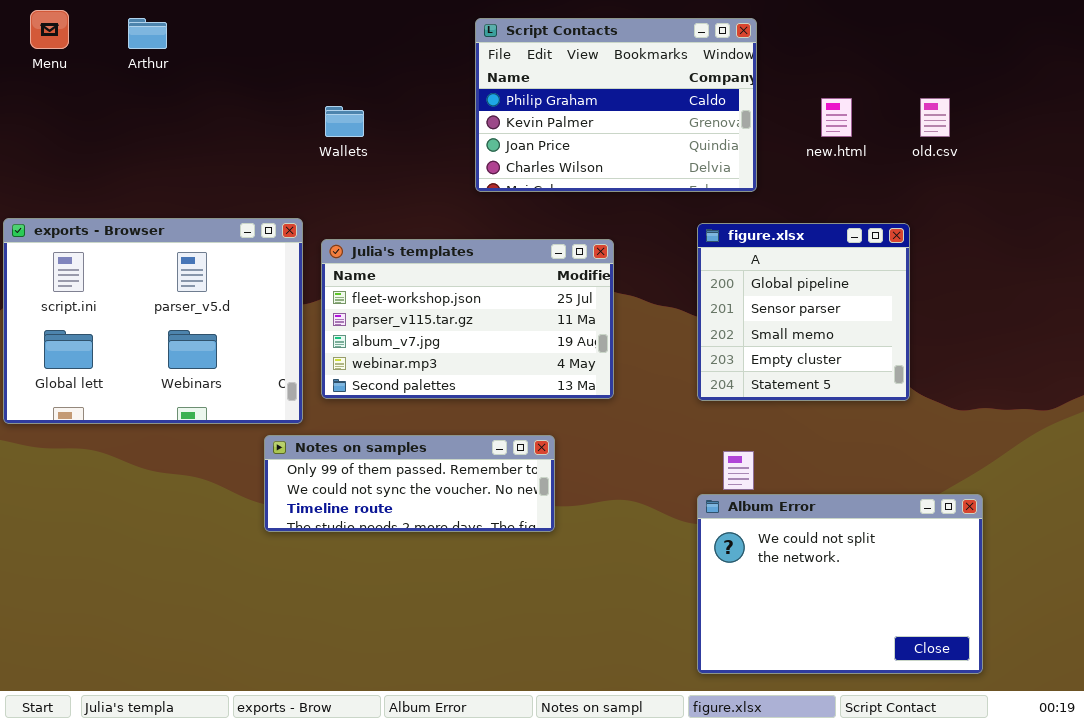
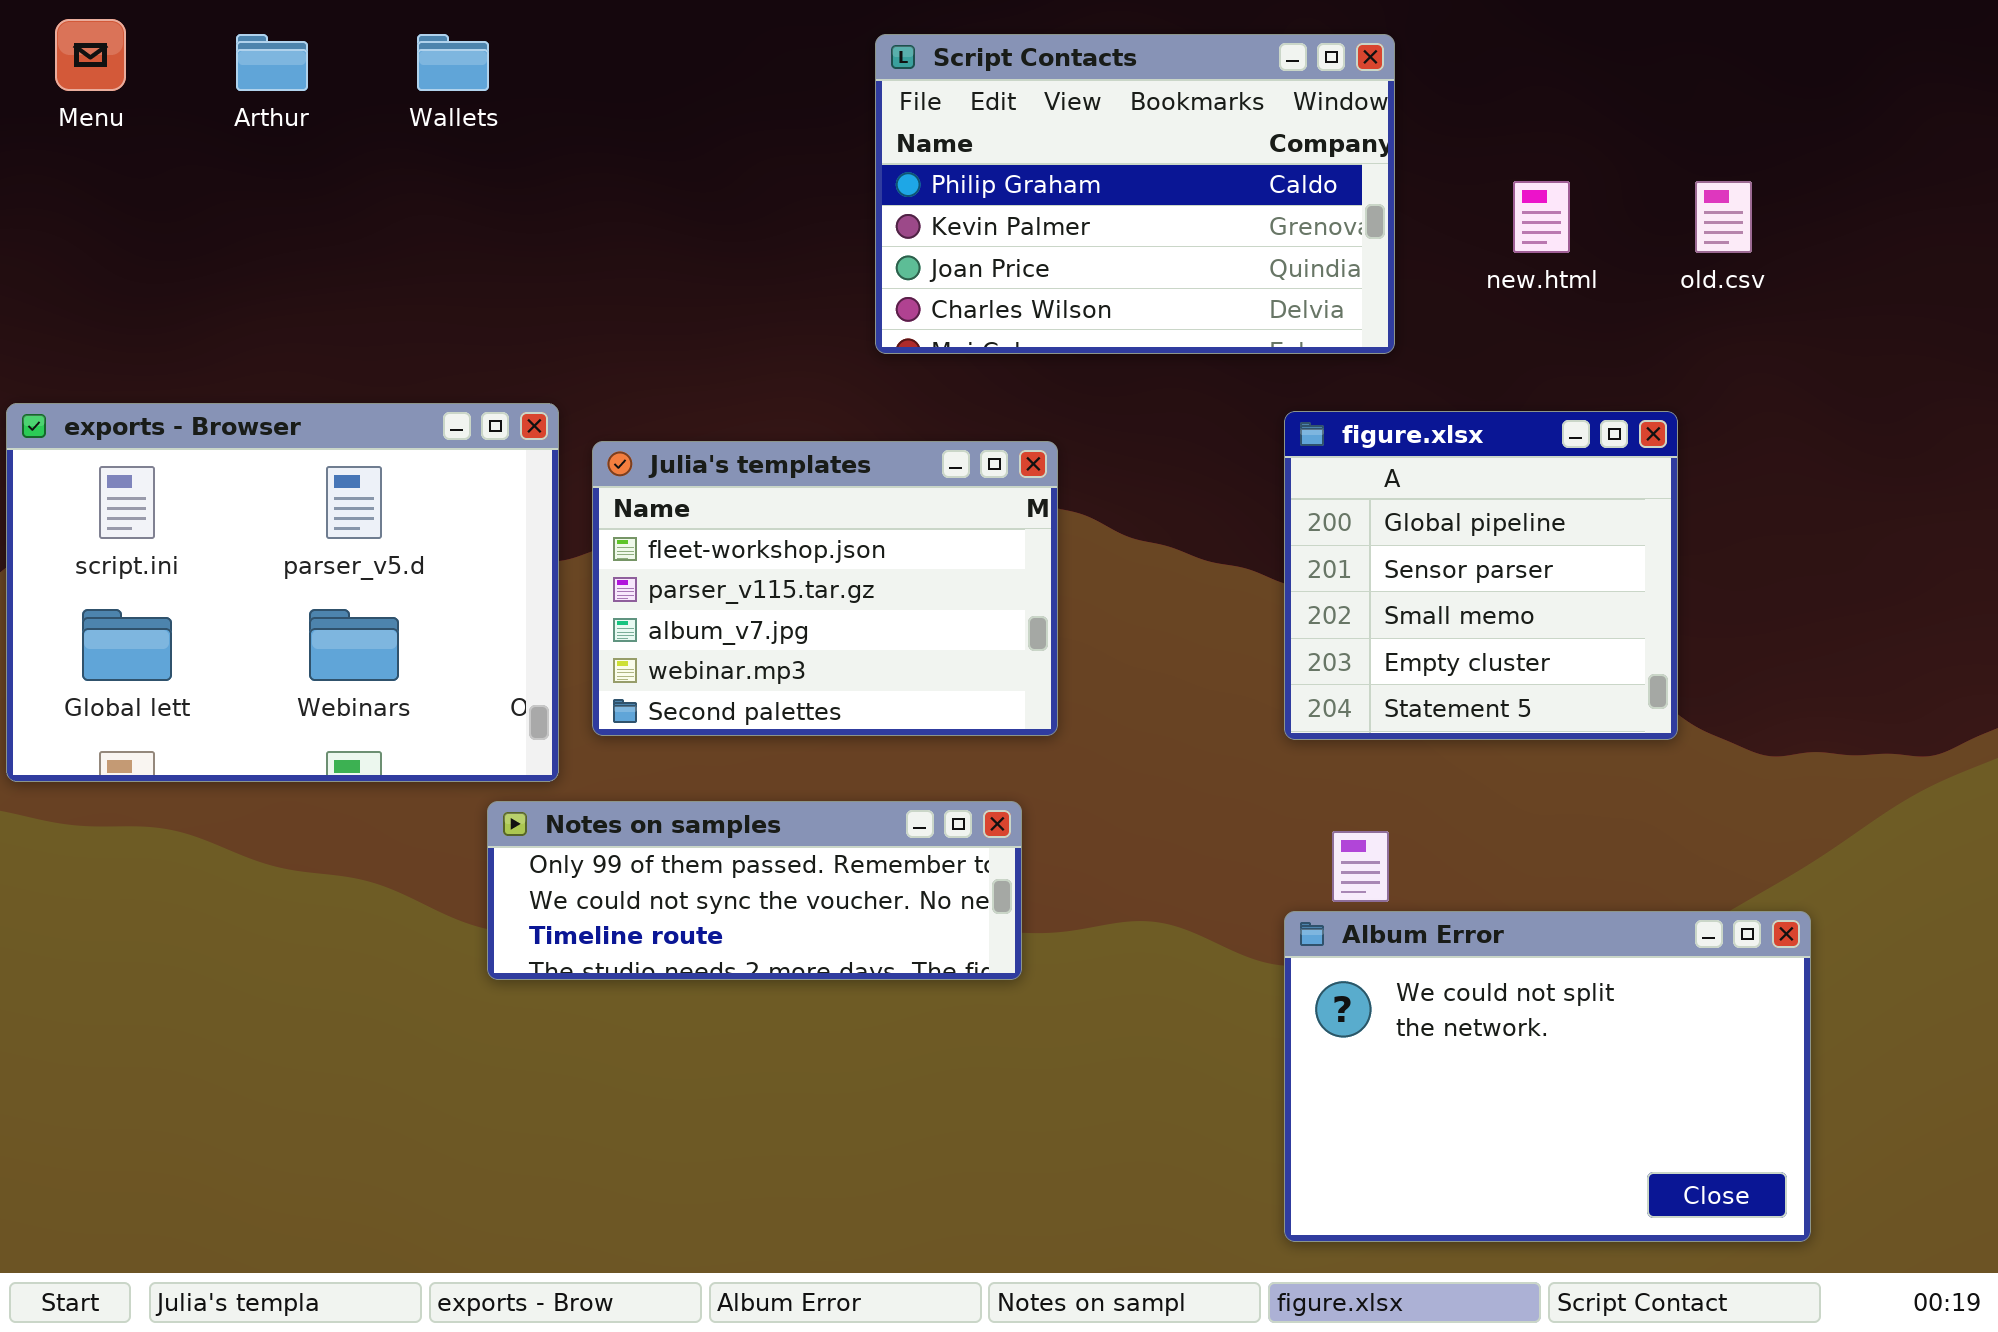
Wallets: [325,106,364,137] -> [417,34,489,91], moved
Julia's templates: [321,239,614,399] -> [592,441,1058,736], resized

